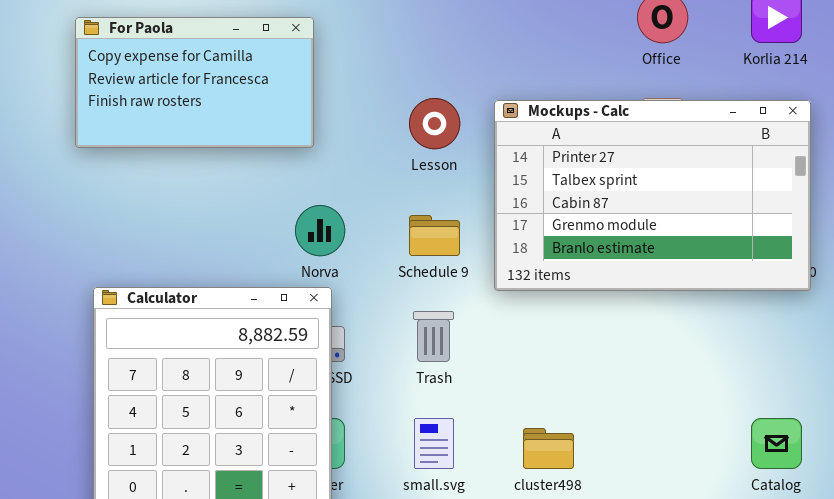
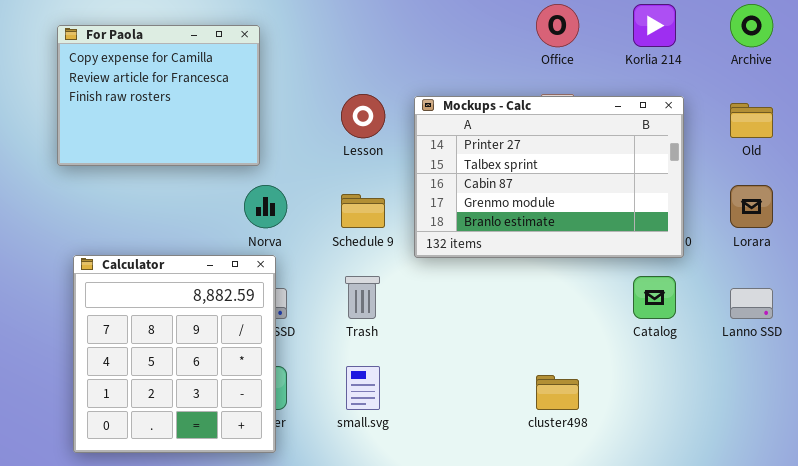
For Paola: [75,17,314,148] -> [57,25,260,166], resized
Catalog: [751,418,802,469] -> [633,276,676,319], moved
cluster498: [523,428,574,469] -> [536,375,579,410], moved

